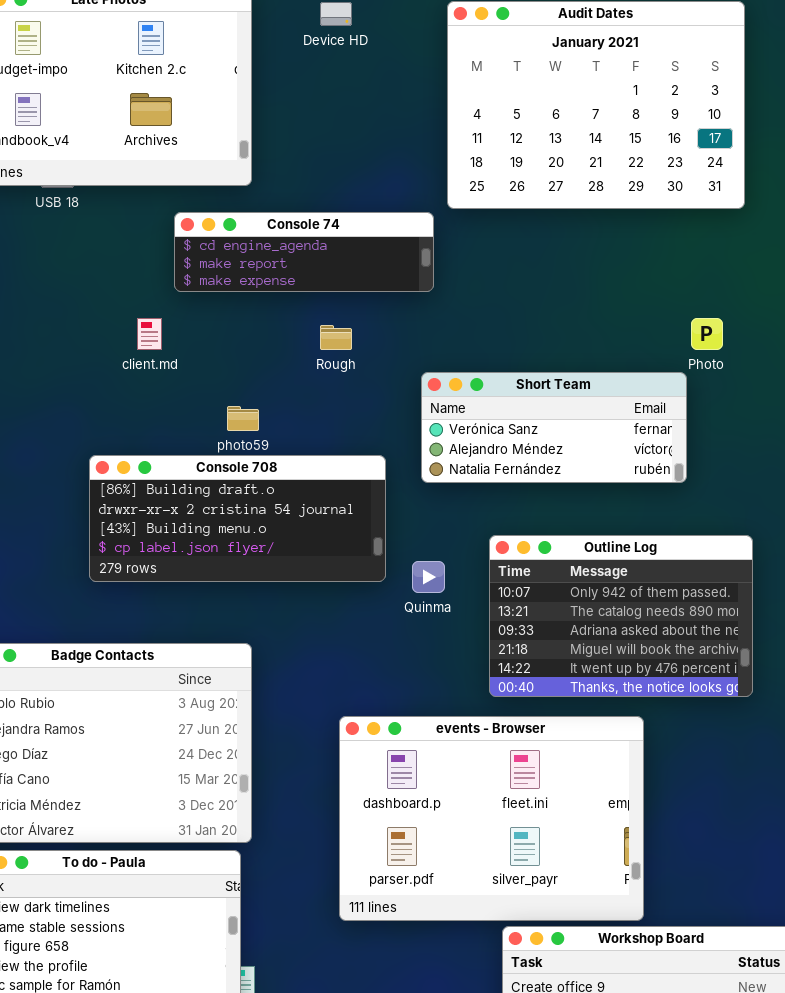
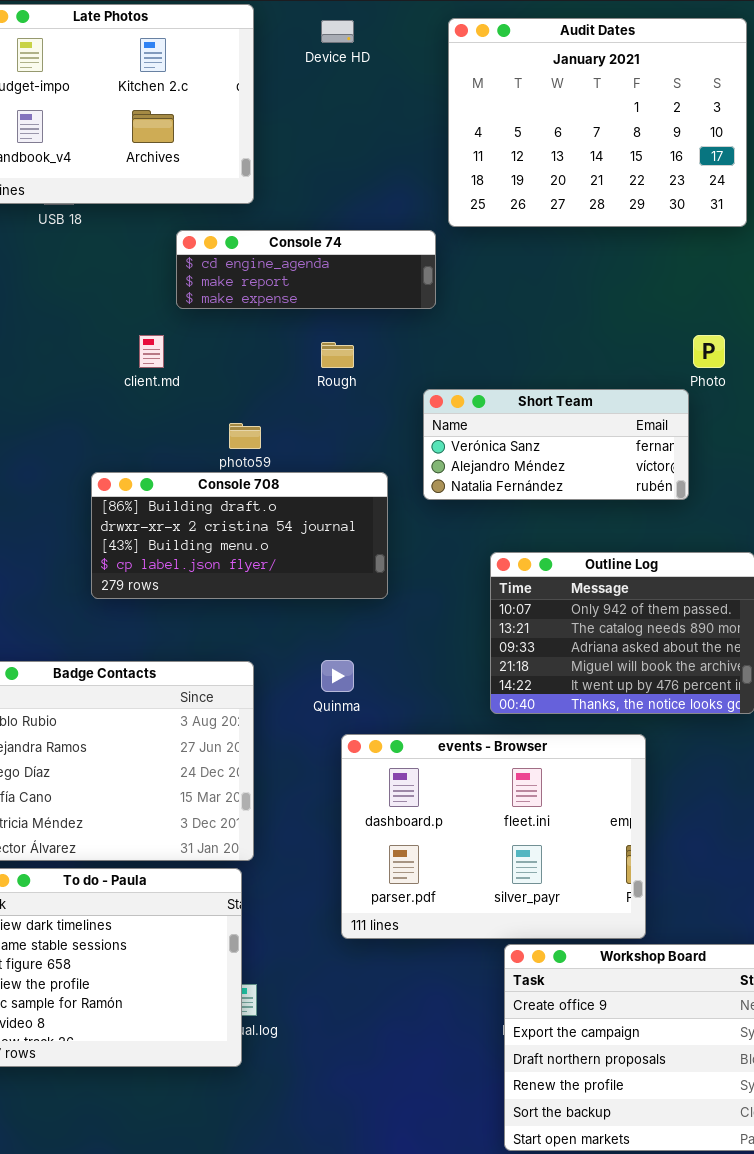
Quinma: [412,561,445,593] -> [321,660,354,692], moved

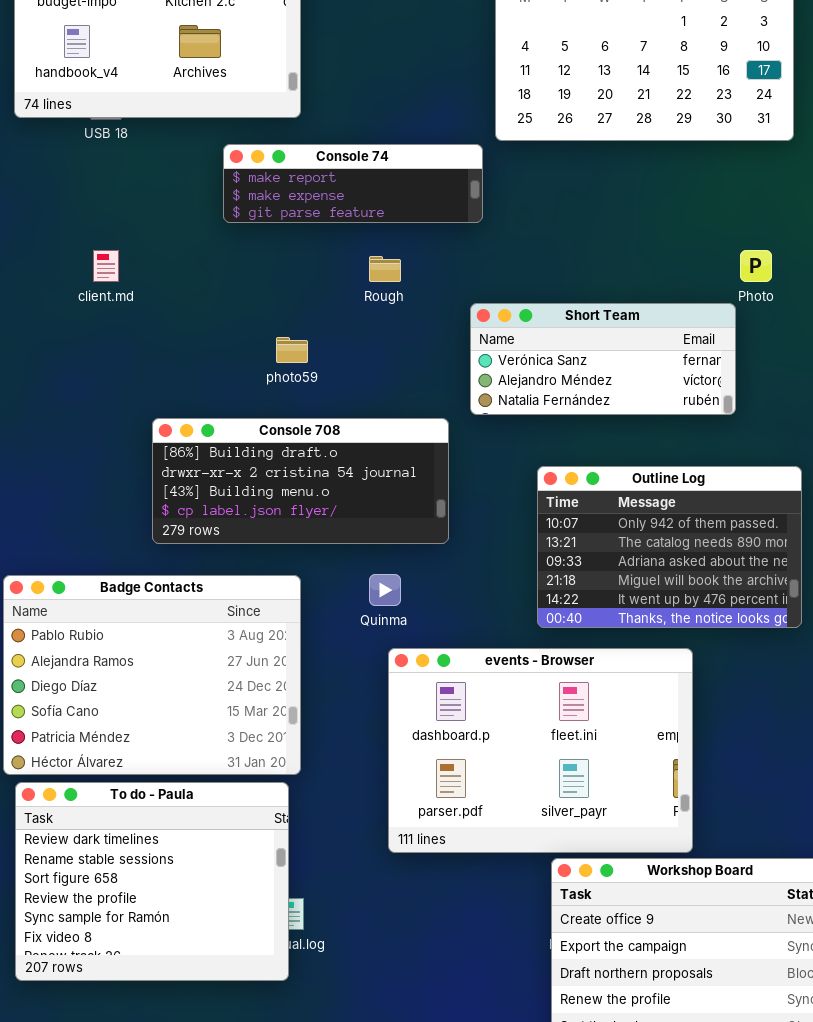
Console 74: [176,230,436,309] -> [223,144,483,223], scrolled down 1 row
client.md: [139,335,164,368] -> [93,250,119,282], moved
Console 708: [91,472,388,599] -> [152,418,449,544], moved

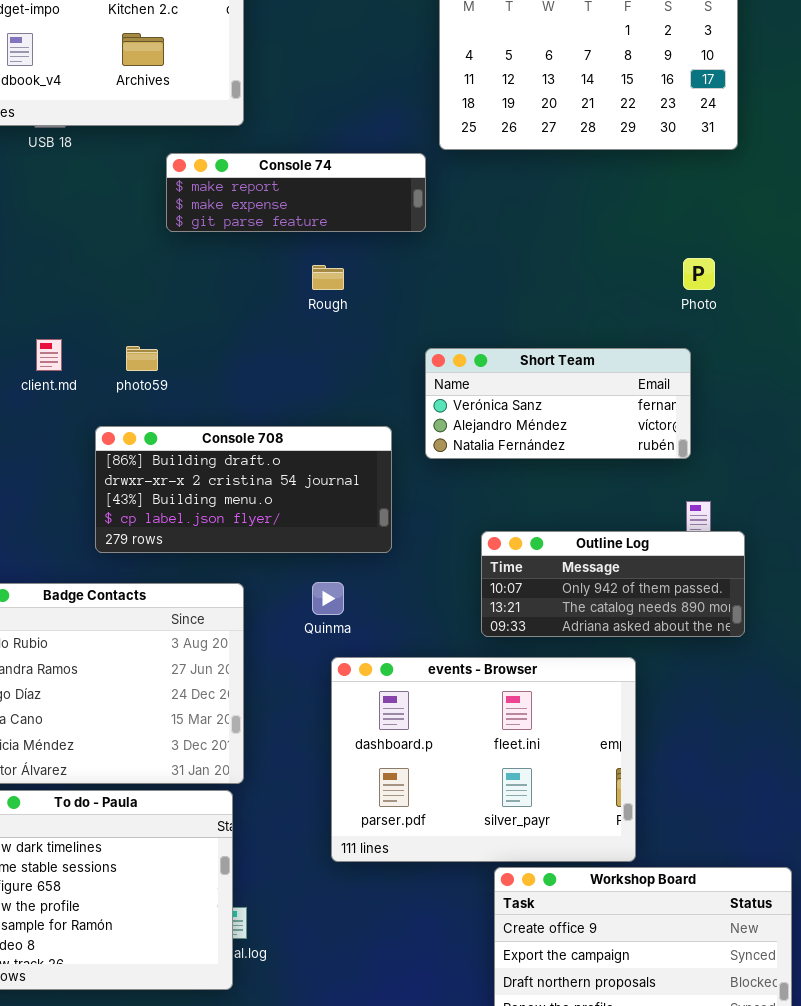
client.md: [93,250,119,282] -> [36,339,62,371], moved
Short Team: [470,303,736,415] -> [425,348,691,459], moved
photo59: [276,337,308,363] -> [126,346,158,371], moved
Outline Log: [537,466,802,628] -> [481,531,745,637], resized

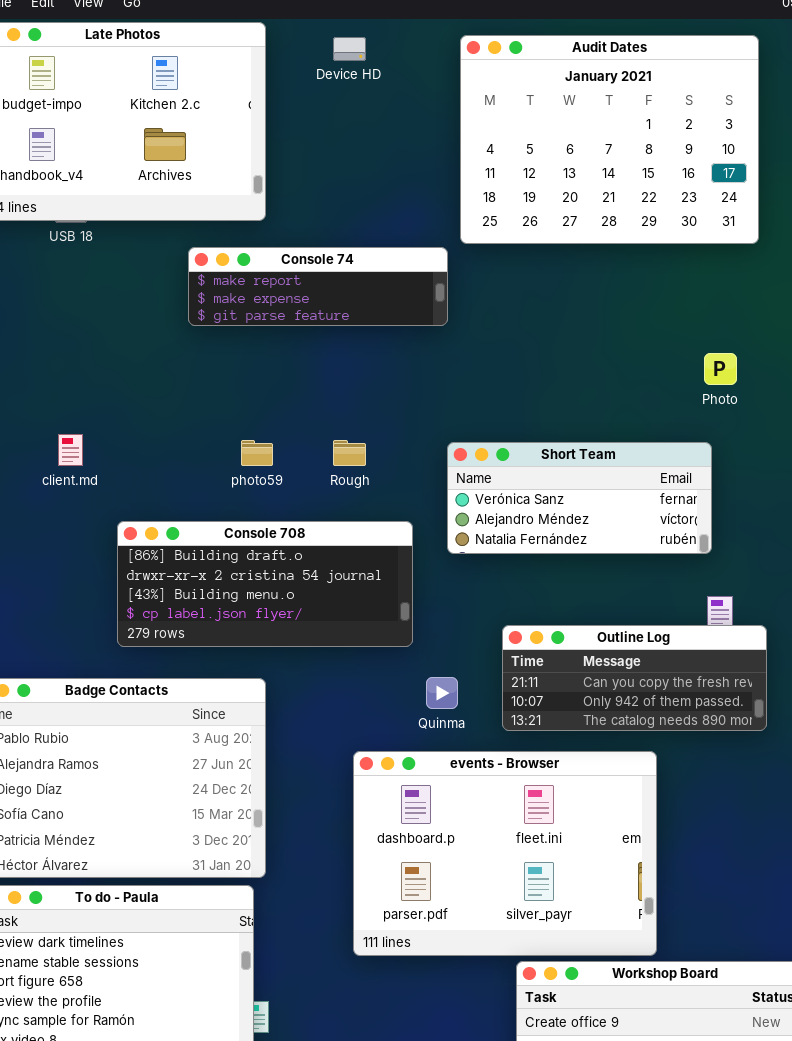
Rough: [312,265,344,290] -> [333,440,366,466], moved
photo59: [126,346,158,371] -> [241,440,273,466], moved
Outline Log: [481,531,745,637] -> [502,625,767,731], scrolled up 1 row
Quinma: [312,582,344,615] -> [426,677,458,709], moved

